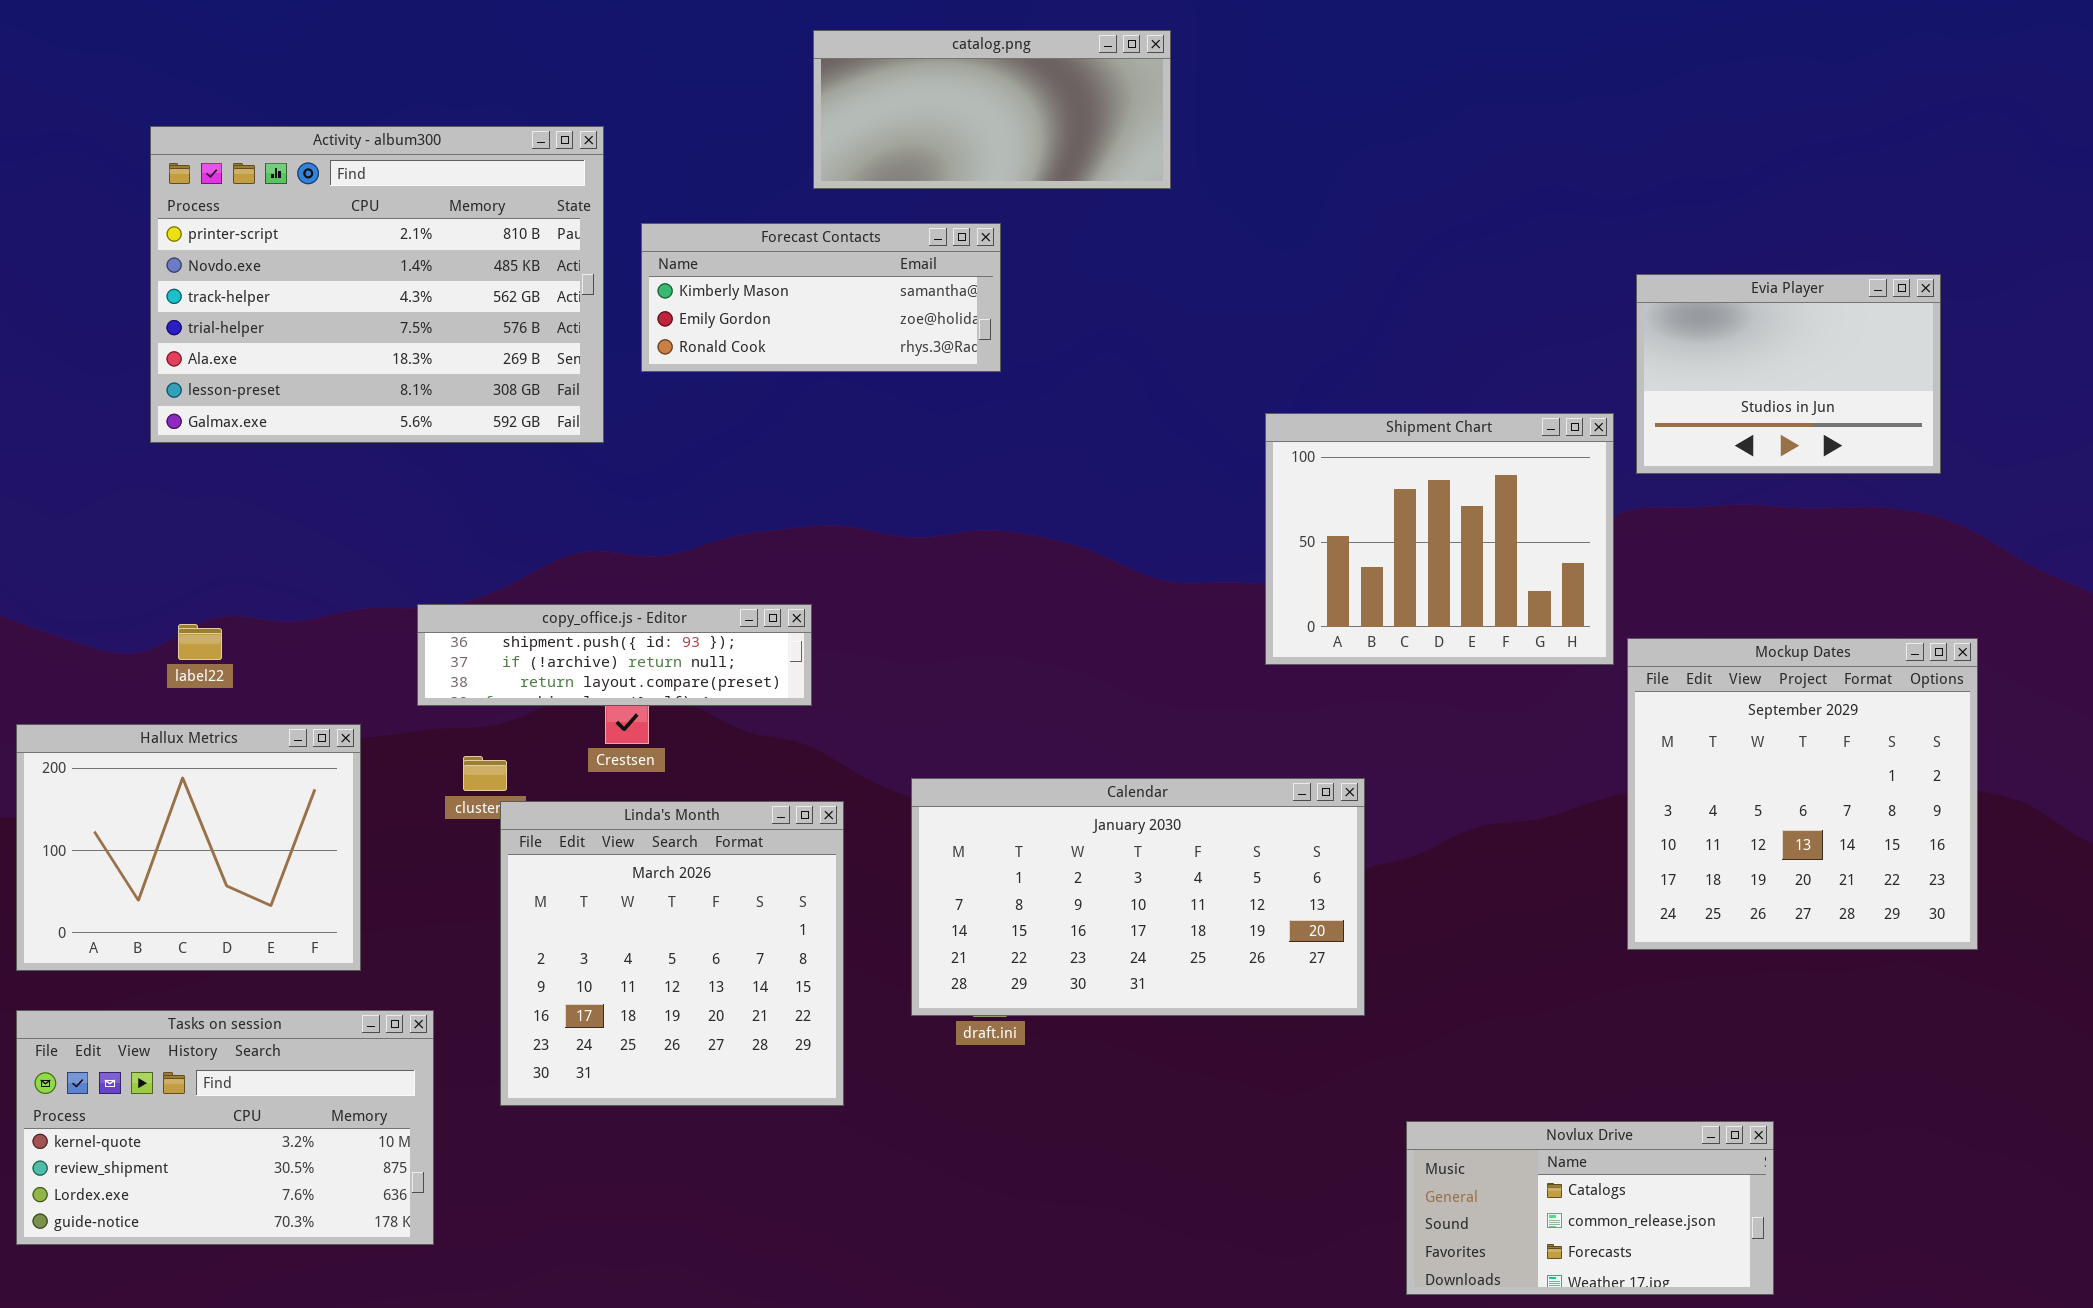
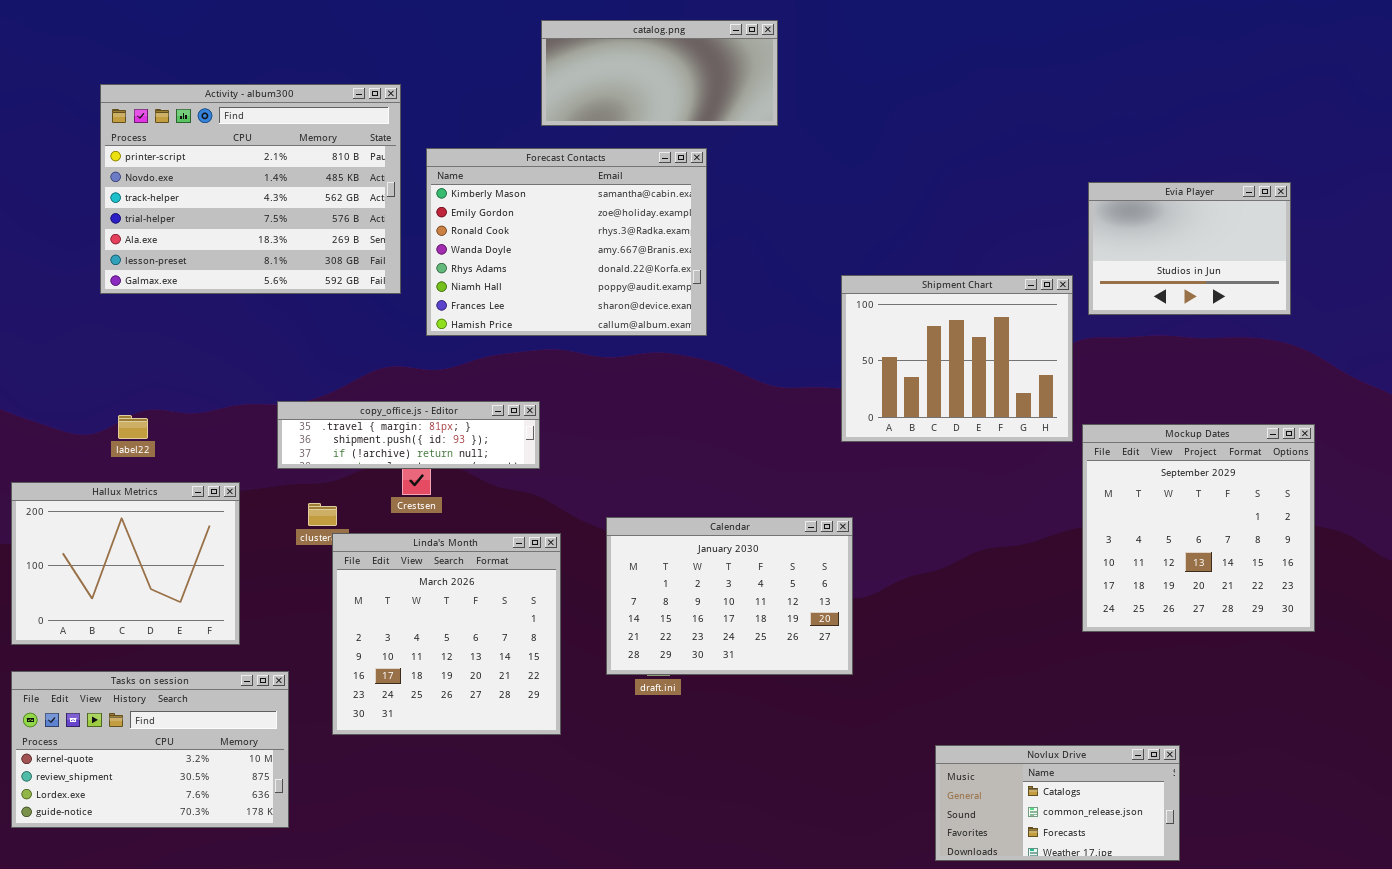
Forecast Contacts: [641,223,1001,372] -> [426,148,707,336], resized
copy_office.js - Editor: [417,604,812,706] -> [277,401,540,469], scrolled up 1 row
Calendar: [911,778,1365,1016] -> [606,517,853,675], resized

